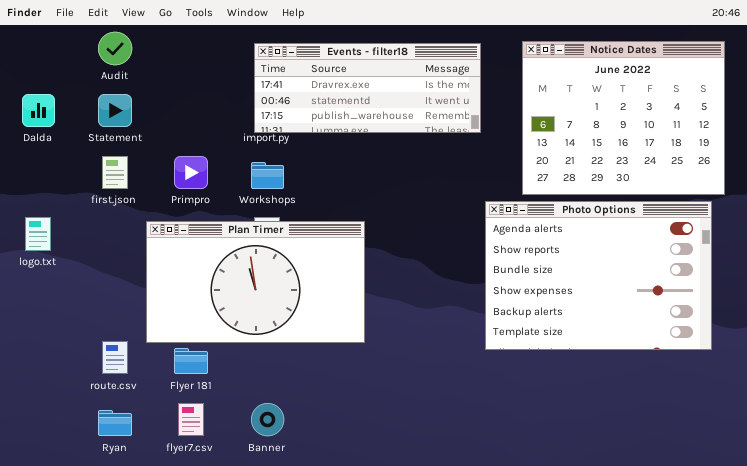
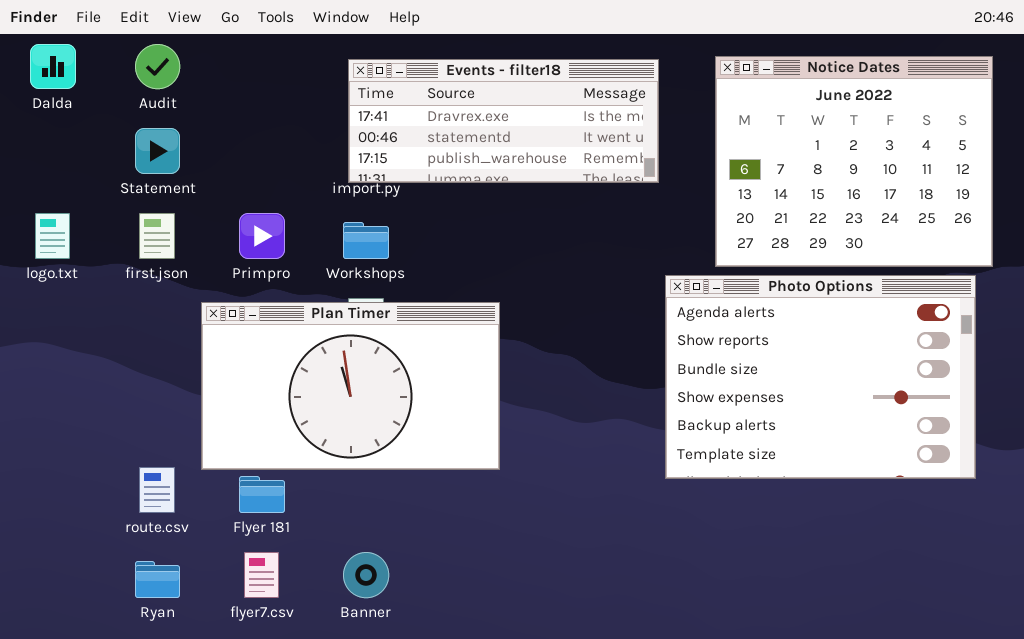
Dalda: [22,94,55,127] -> [30,44,76,89], moved
logo.txt: [25,217,51,251] -> [35,213,70,259], moved

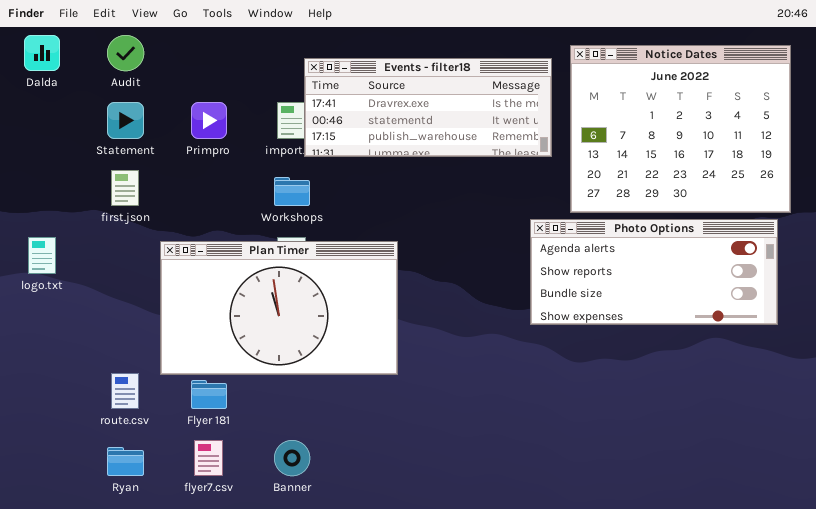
Events - filter18: [348,59,659,183] -> [304,58,552,157], moved
logo.txt: [35,213,70,259] -> [28,237,56,274], moved
Primpro: [239,213,285,259] -> [191,102,227,139], moved
Photo Options: [665,275,976,479] -> [530,219,778,325], resized

